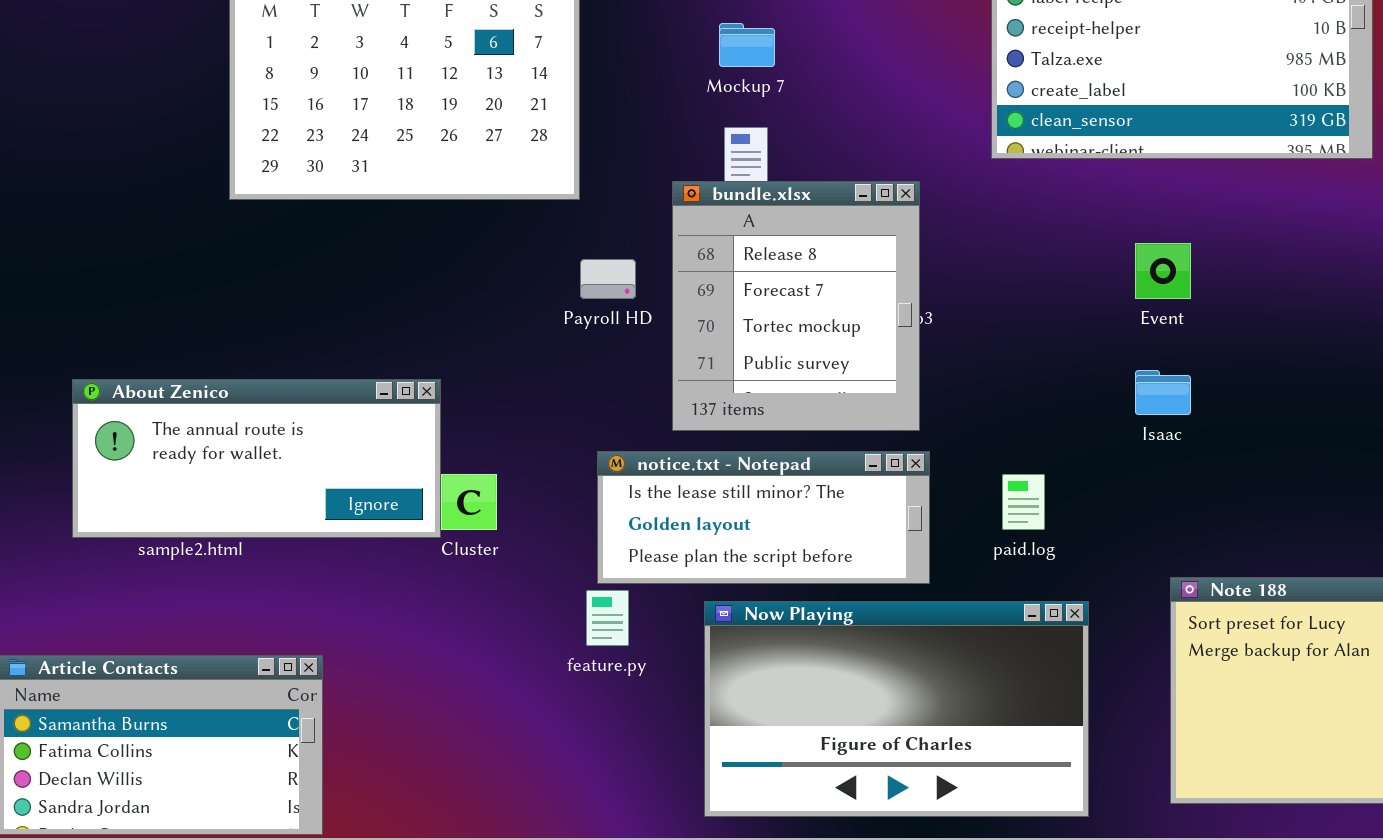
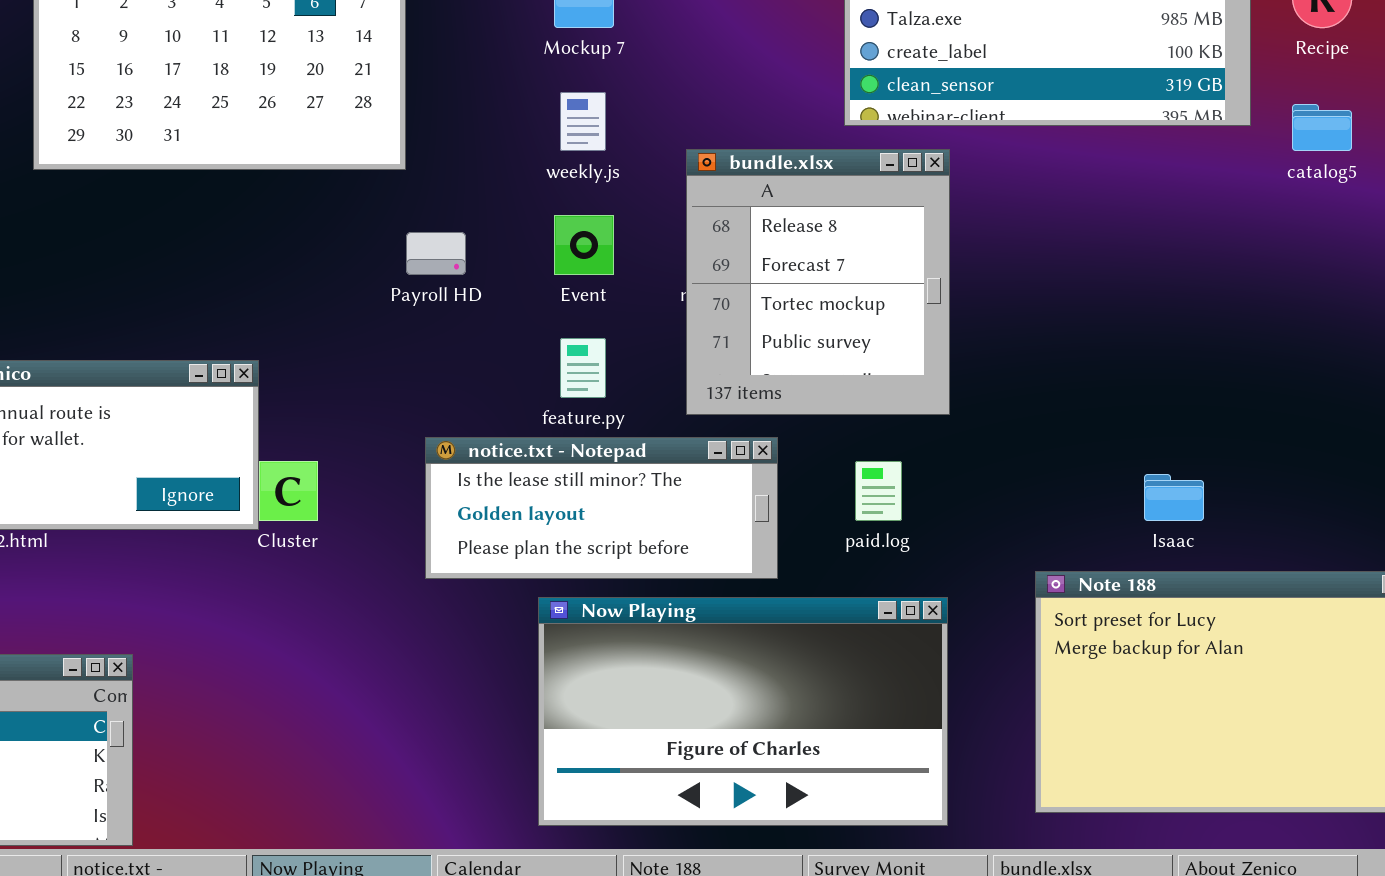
bundle.xlsx: [672,181,920,431] -> [686,149,950,415], moved
Event: [1135,243,1191,299] -> [554,215,614,275], moved
Isaac: [1135,370,1191,415] -> [1144,474,1204,521], moved
feature.py: [586,590,629,646] -> [560,338,606,398], moved

